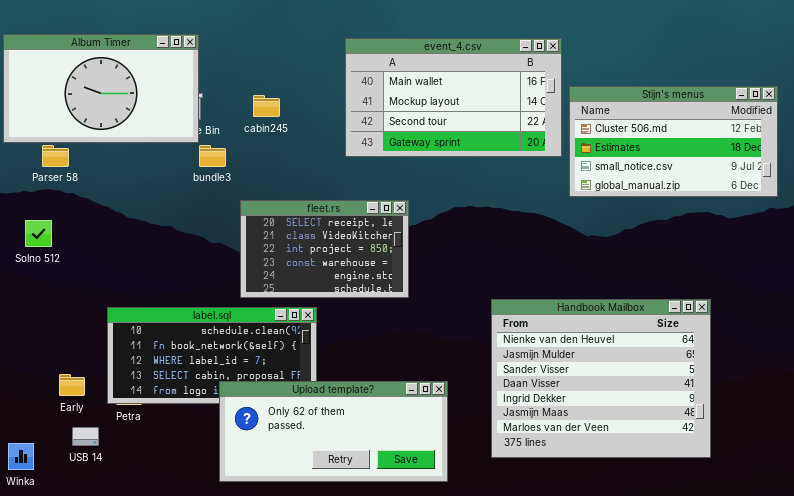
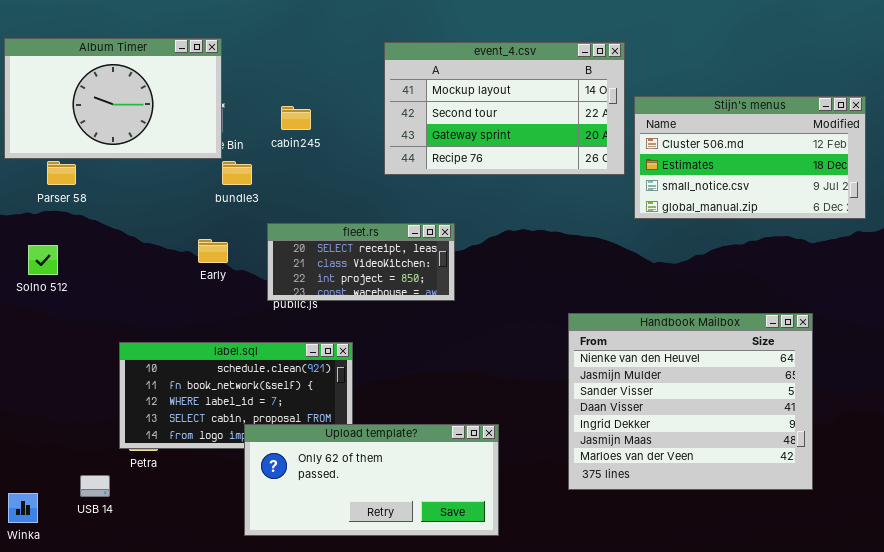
event_4.csv: [345,38,562,157] -> [384,42,625,175], scrolled down 1 row
fleet.rs: [240,200,409,298] -> [267,223,455,301], resized
Handbook Mailbox: [491,299,711,458] -> [568,313,813,490], moved
Early: [59,374,85,396] -> [198,239,228,263], moved

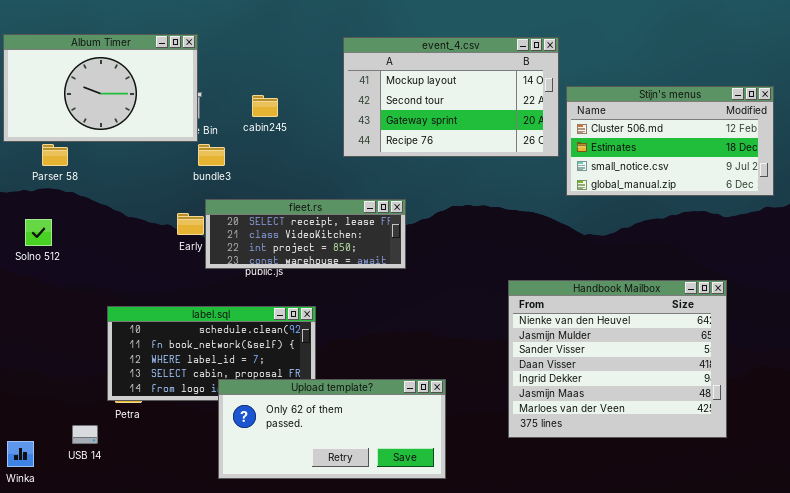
fleet.rs: [267,223,455,301] -> [205,199,406,269], resized

